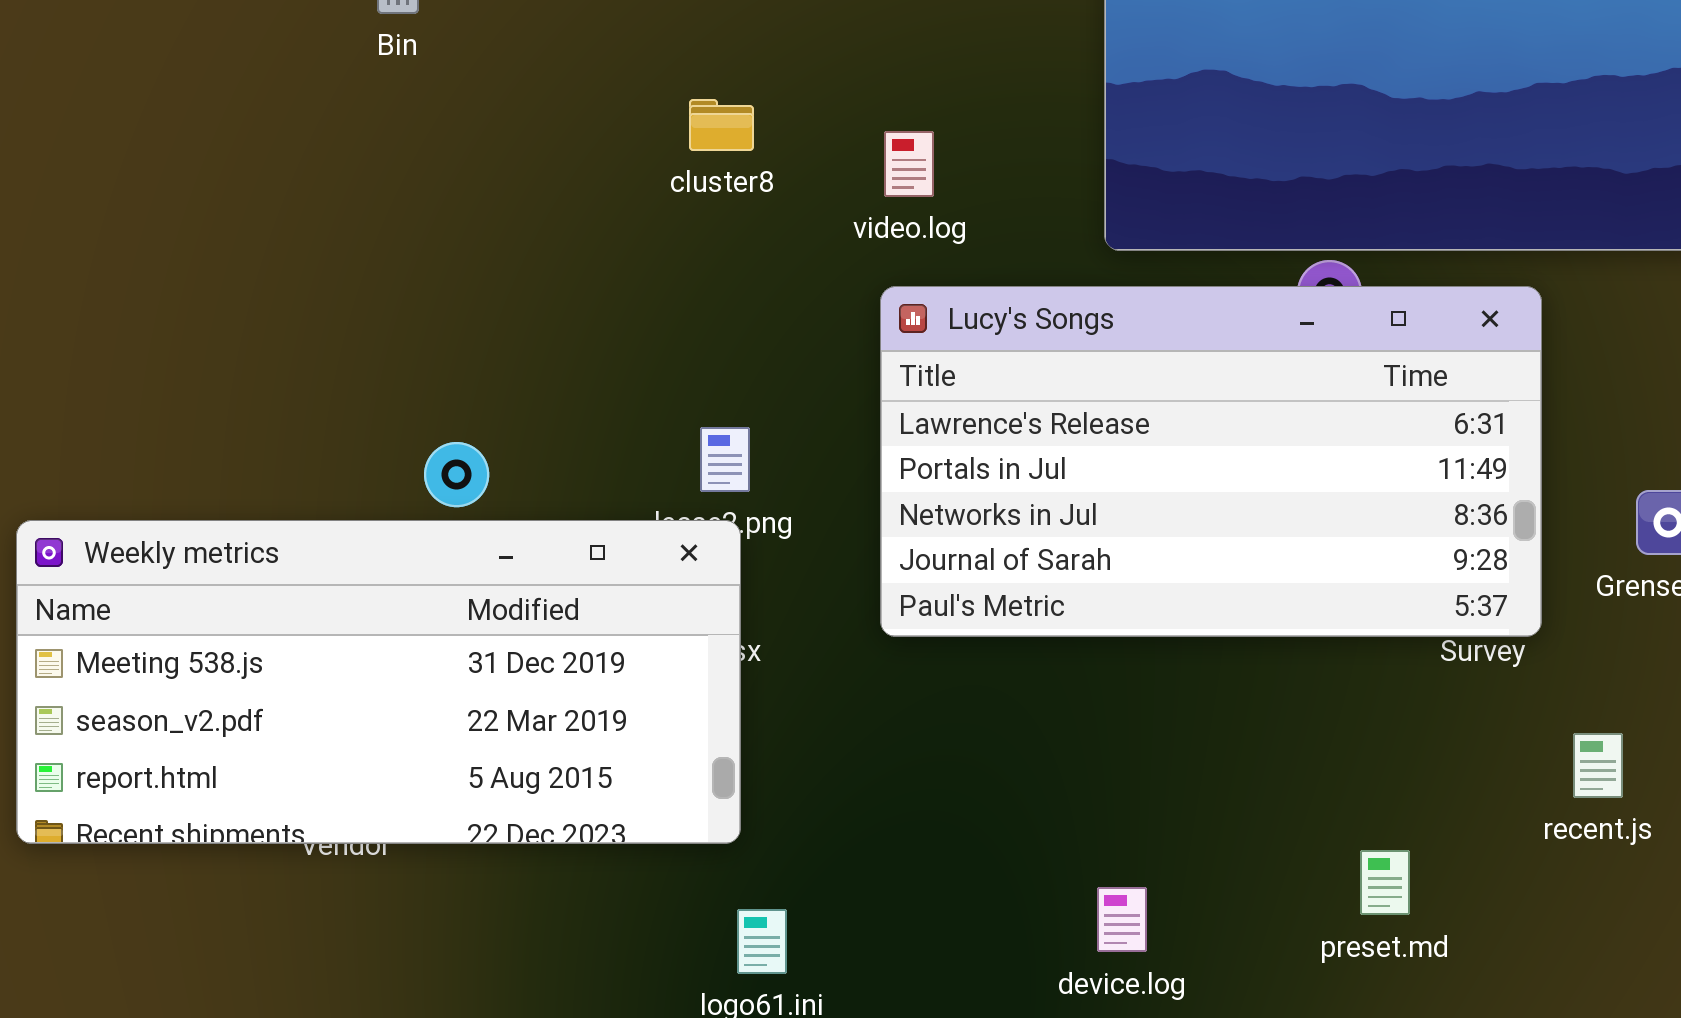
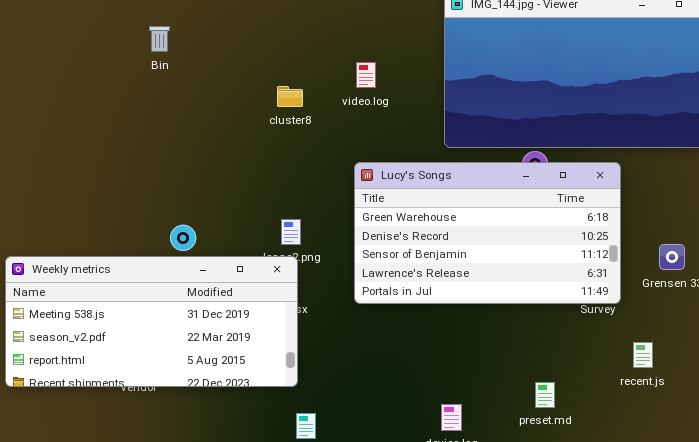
video.log: [884,131,934,197] -> [356,62,376,88], moved
Lucy's Songs: [880,286,1542,637] -> [354,162,621,304], scrolled up 3 rows
preset.md: [1360,850,1410,915] -> [535,382,555,408], moved

